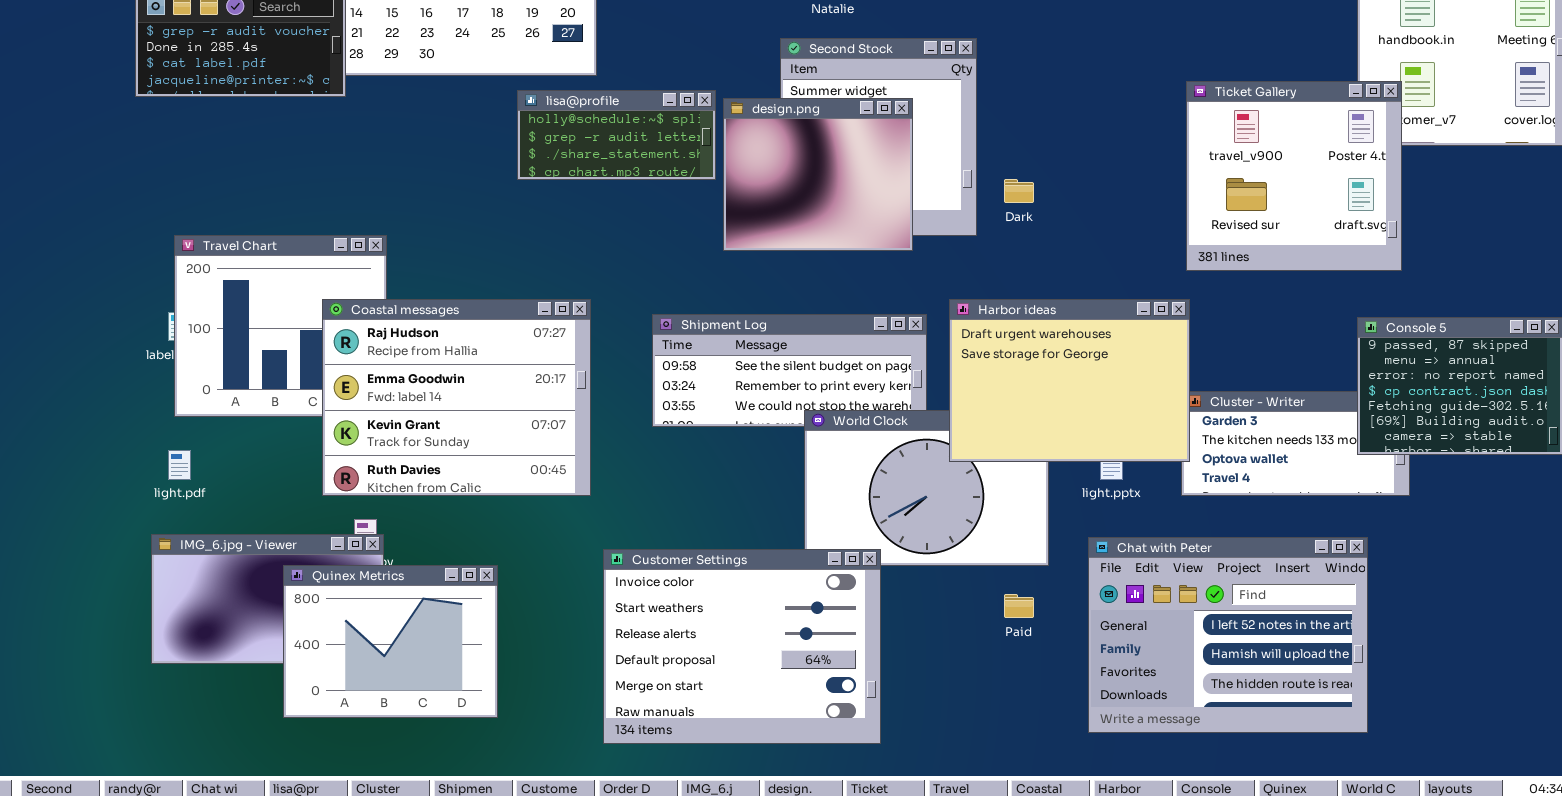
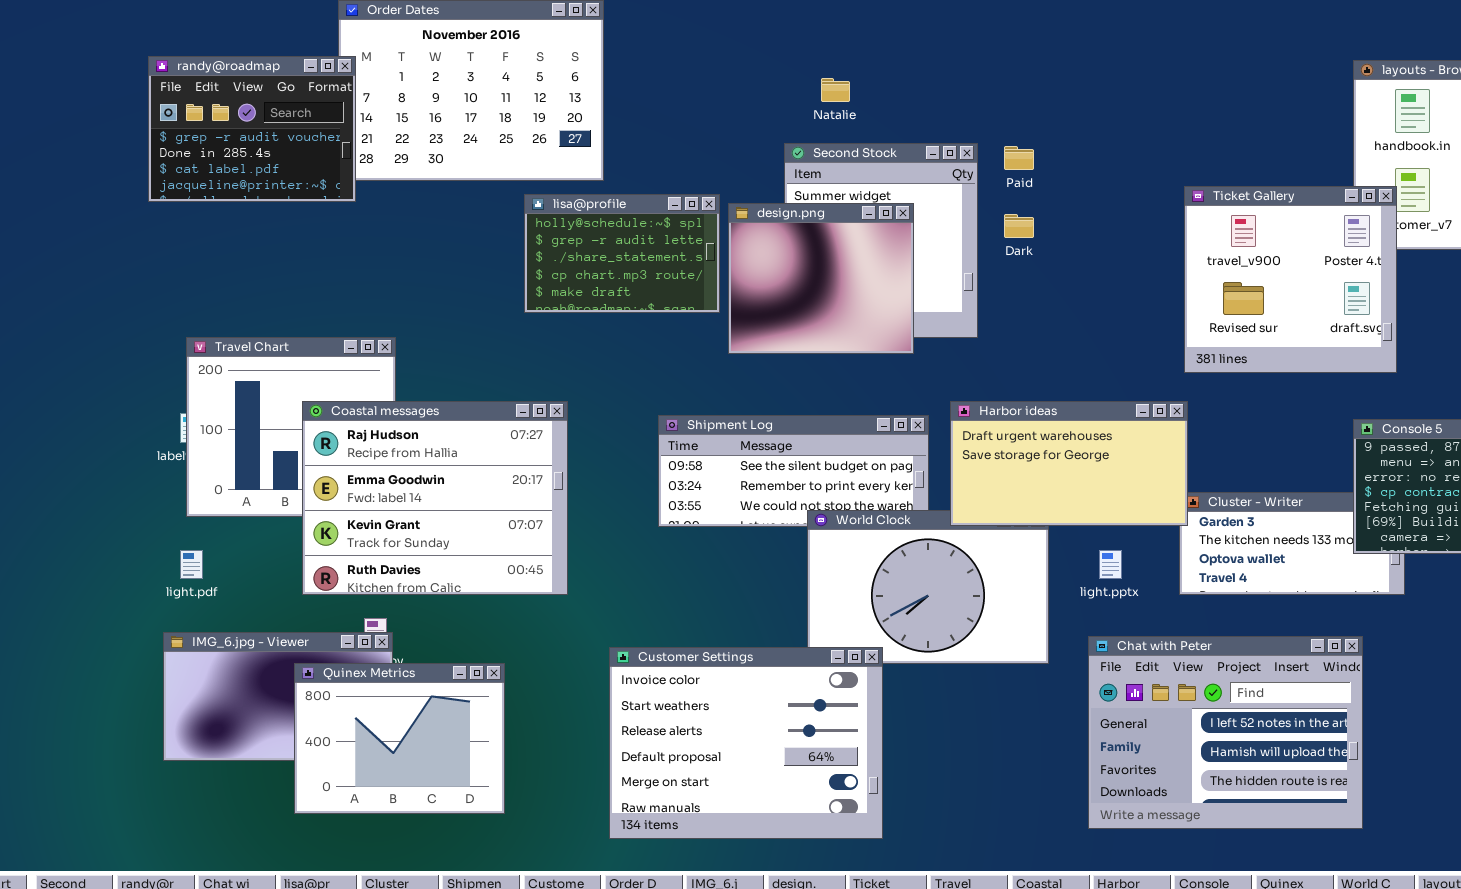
lisa@profile: [517,90,716,180] -> [524,194,720,313], resized
Dark: [1004,179,1034,203] -> [1004,214,1034,238], moved
Coastal messages: [322,299,591,496] -> [302,401,568,595], moved
Harbor ideas: [949,299,1190,462] -> [950,401,1188,526], resized
Paid: [1004,594,1034,618] -> [1004,146,1034,170], moved

